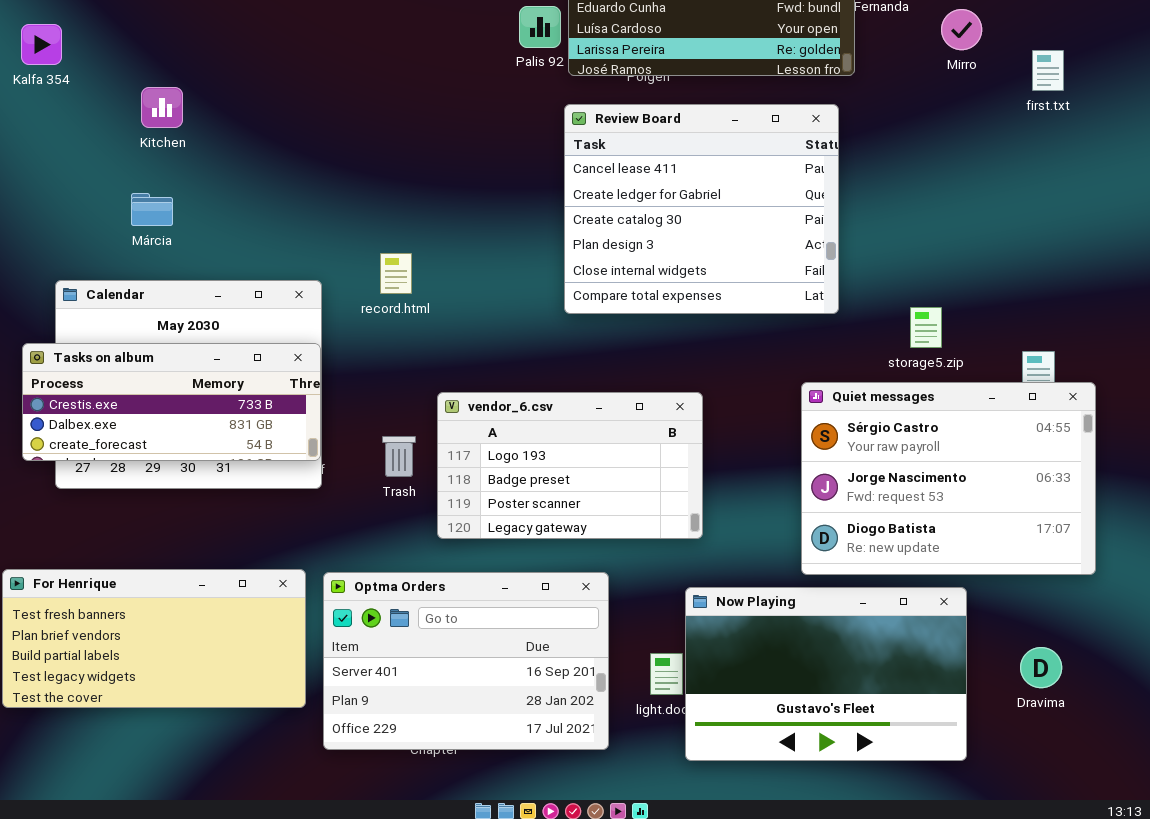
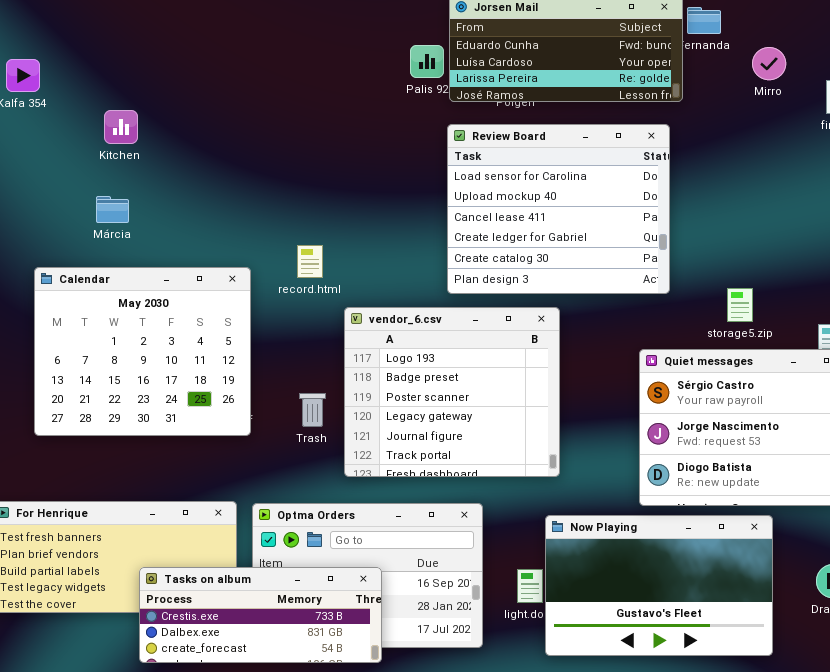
Review Board: [564,104,839,314] -> [447,124,670,294], scrolled up 2 rows
Tasks on album: [22,343,321,461] -> [139,567,382,663], moved
vendor_6.csv: [437,392,703,539] -> [344,307,560,477], resized

